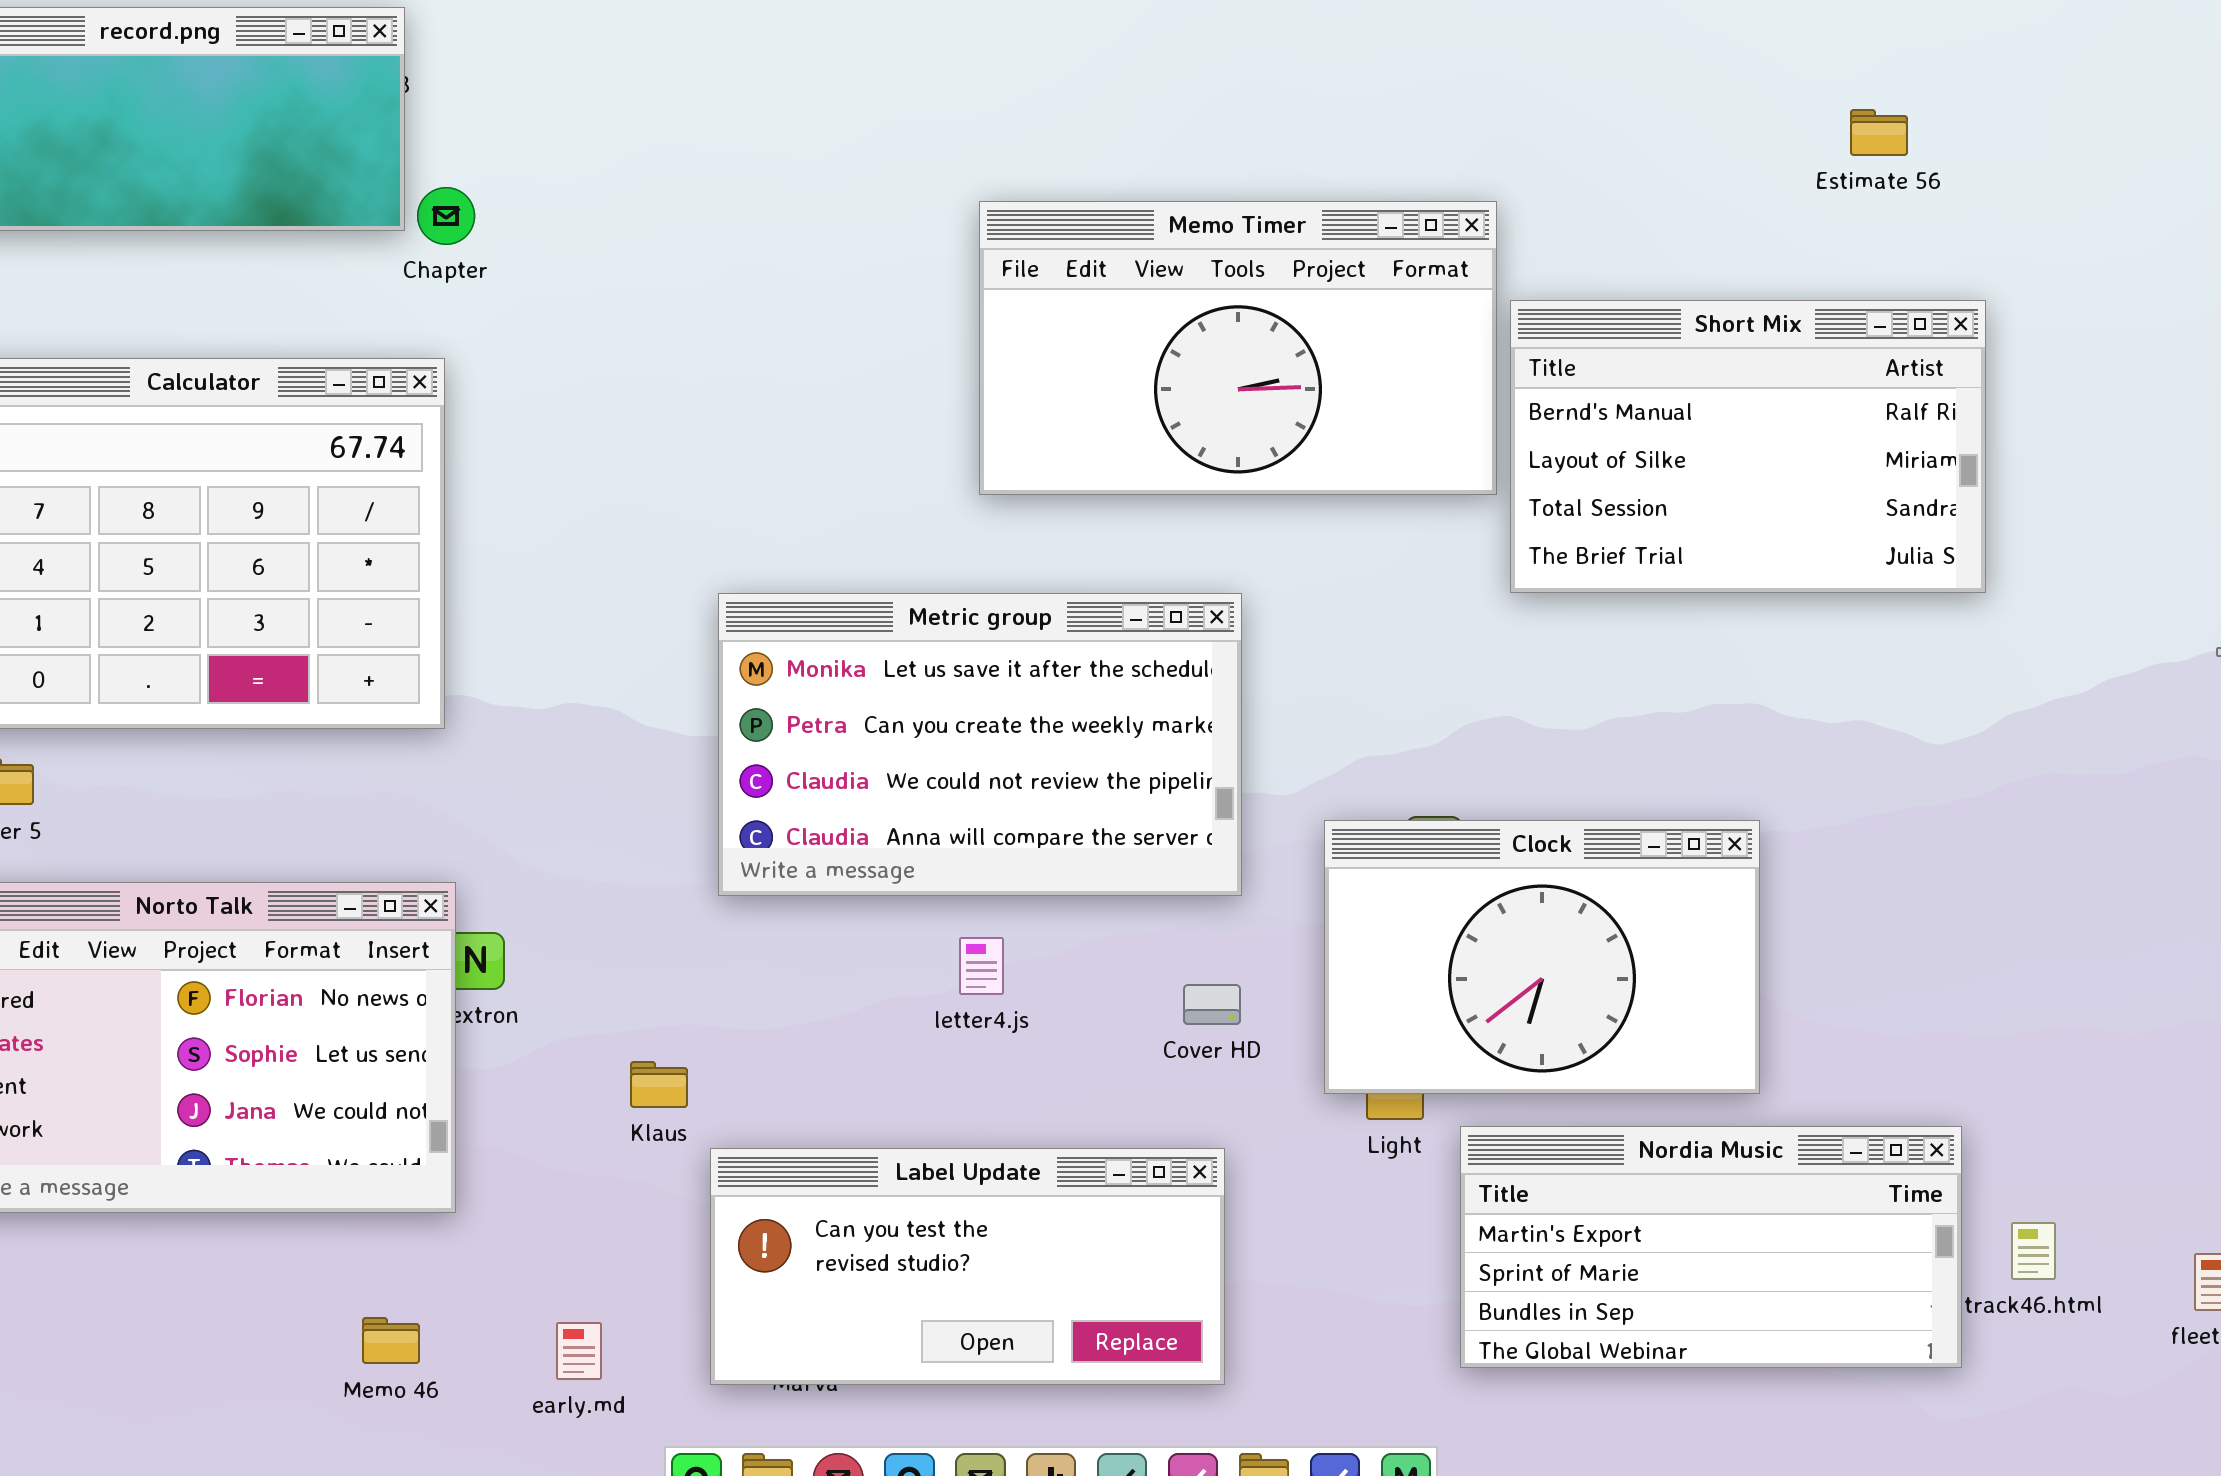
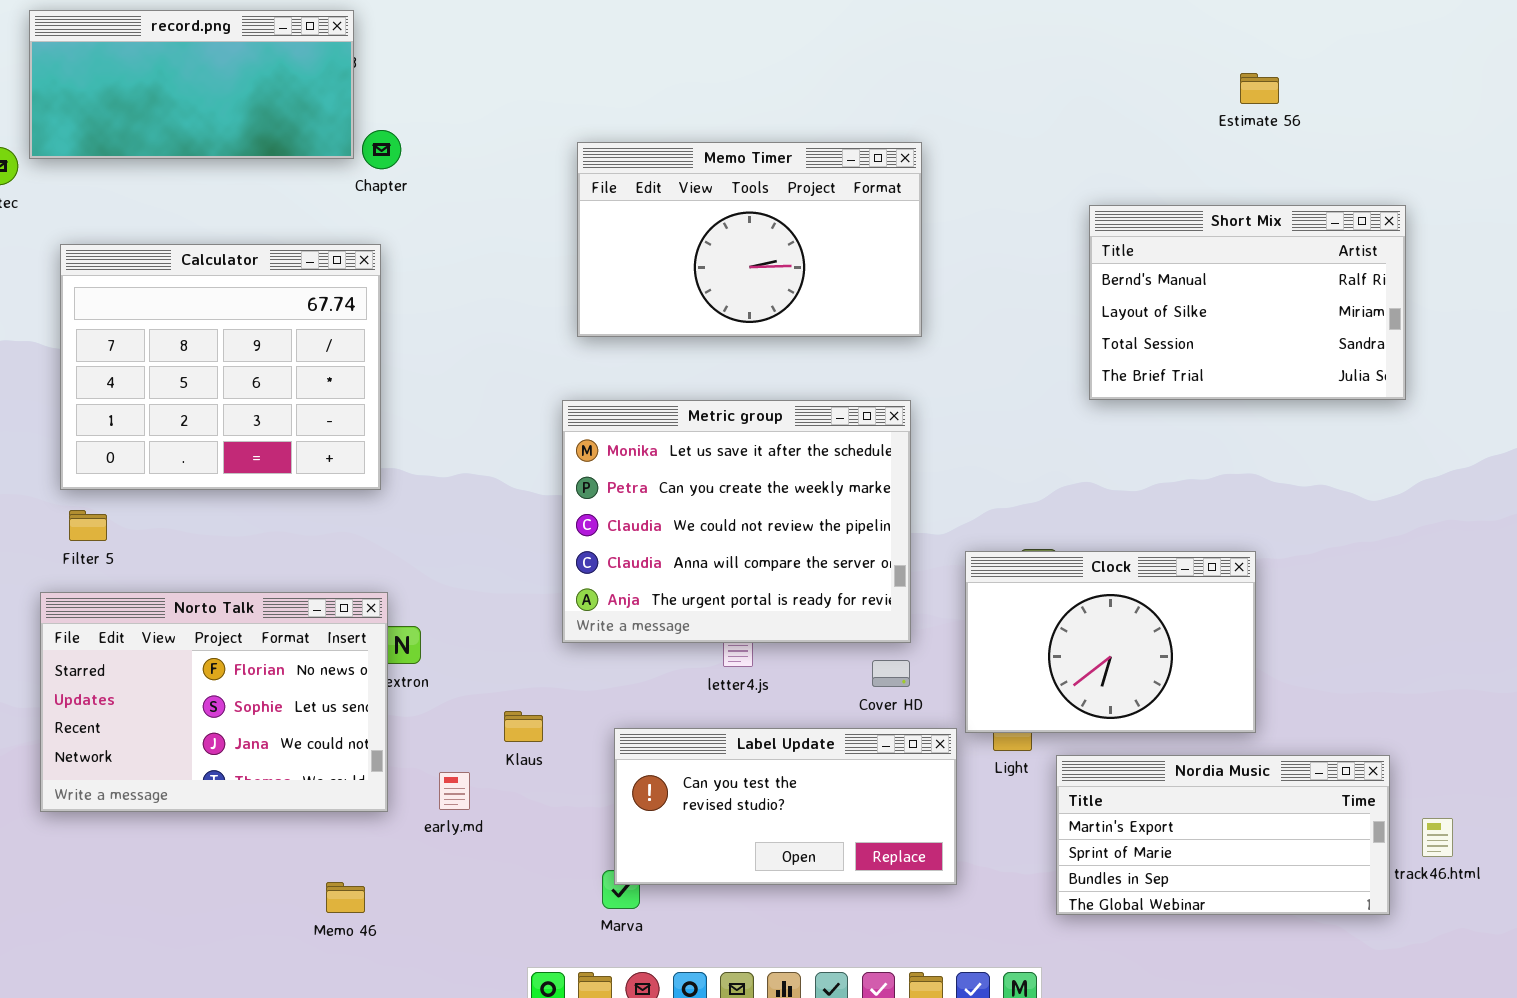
Estimate 56: [1850,109,1908,156] -> [1240,73,1279,104], moved
Memo Timer: [979,201,1497,495] -> [577,142,922,337], moved
Metric group: [718,593,1242,896] -> [562,400,911,643], resized
Label Update: [710,1148,1225,1385] -> [614,728,957,885], moved
early.md: [556,1322,602,1380] -> [439,772,470,810], moved

